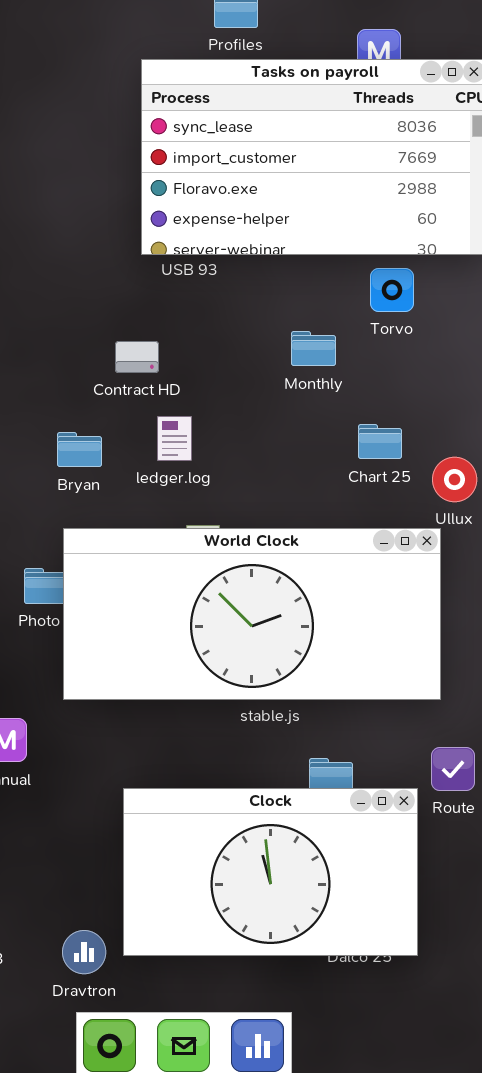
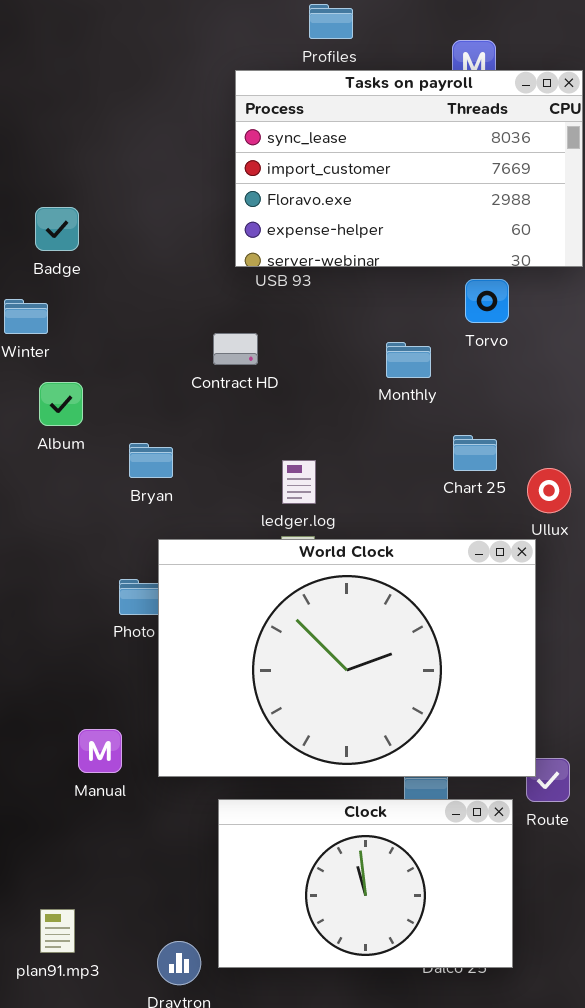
Contract HD: [115,341,159,373] -> [213,333,258,365], moved
ledger.log: [157,416,192,461] -> [282,460,316,504], moved
Bryan: [57,432,102,467] -> [129,443,173,478], moved
World Clock: [63,528,441,700] -> [158,539,536,777], resized

